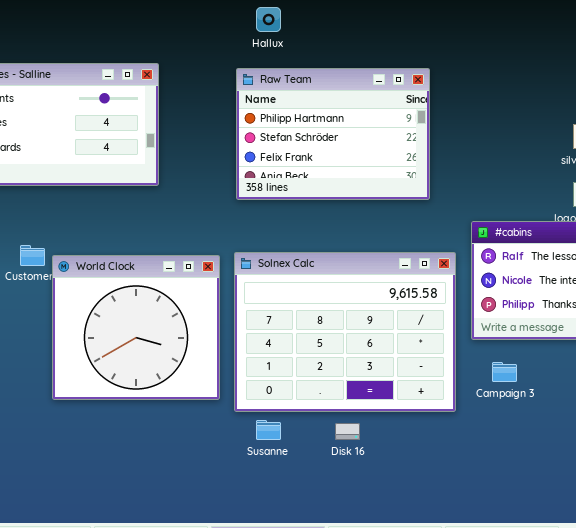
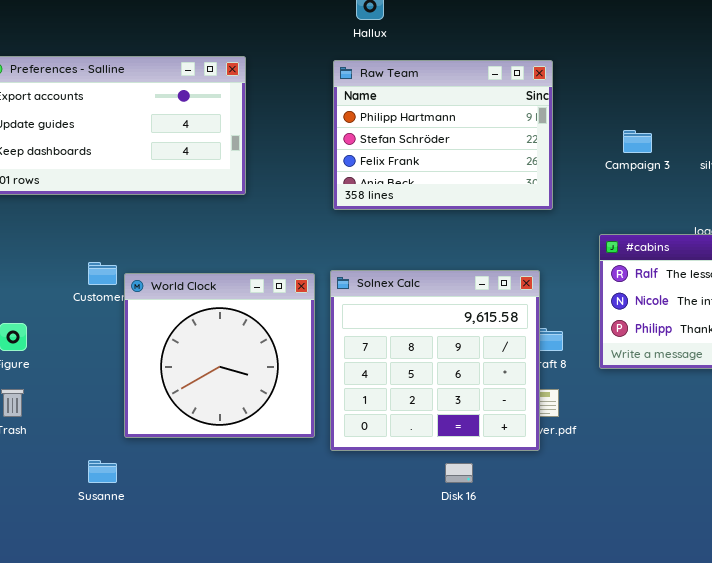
Solnex Calc: [234,252,456,412] -> [330,270,540,451], resized
Campaign 3: [492,362,517,382] -> [623,130,652,153], moved
Susanne: [256,420,281,440] -> [88,460,117,483], moved

